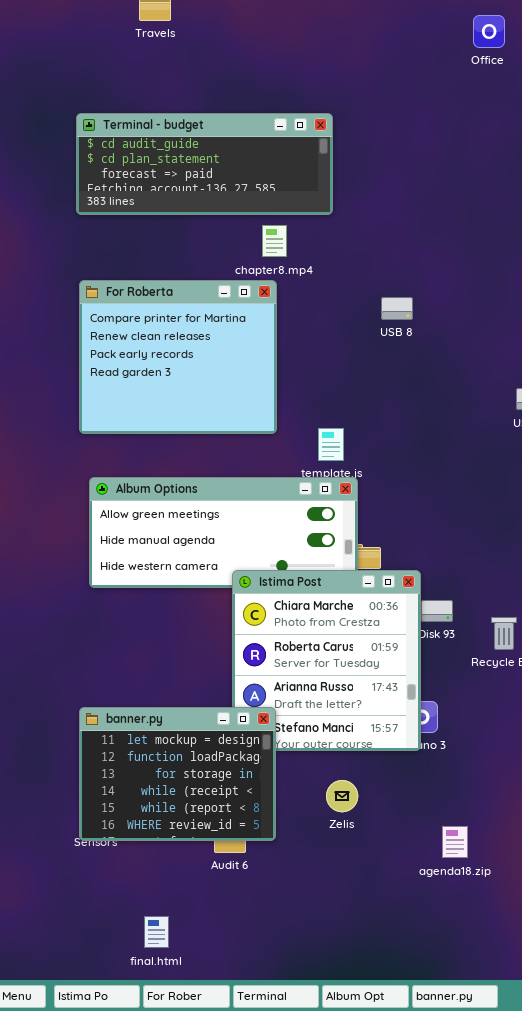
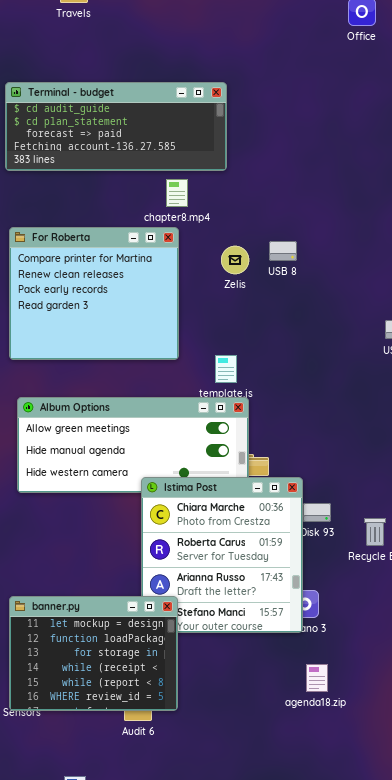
Zelis: [326,780,358,812] -> [221,246,249,274], moved
agenda18.zip: [442,826,468,858] -> [306,664,328,692], moved

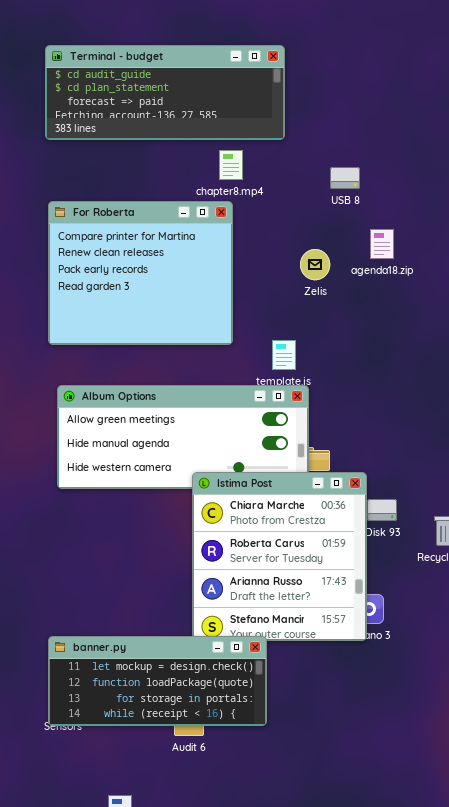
USB 8: [269,241,297,261] -> [330,167,360,189], moved
Zelis: [221,246,249,274] -> [300,249,330,280], moved
banner.py: [9,596,178,711] -> [48,636,267,726], resized
agenda18.zip: [306,664,328,692] -> [370,229,394,259], moved

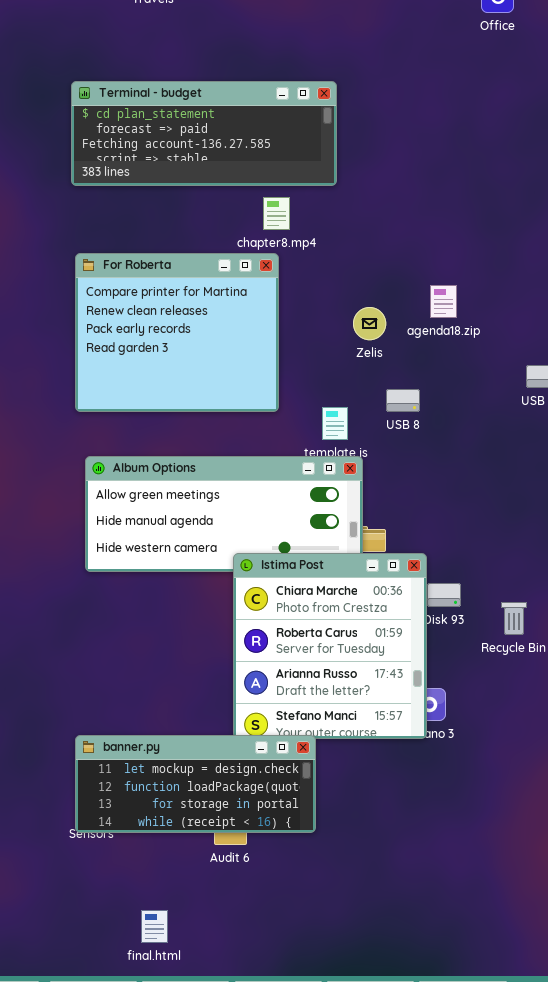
Terminal - budget: [45,45,285,140] -> [71,81,337,186], scrolled down 1 row
USB 8: [330,167,360,189] -> [386,389,420,412], moved

